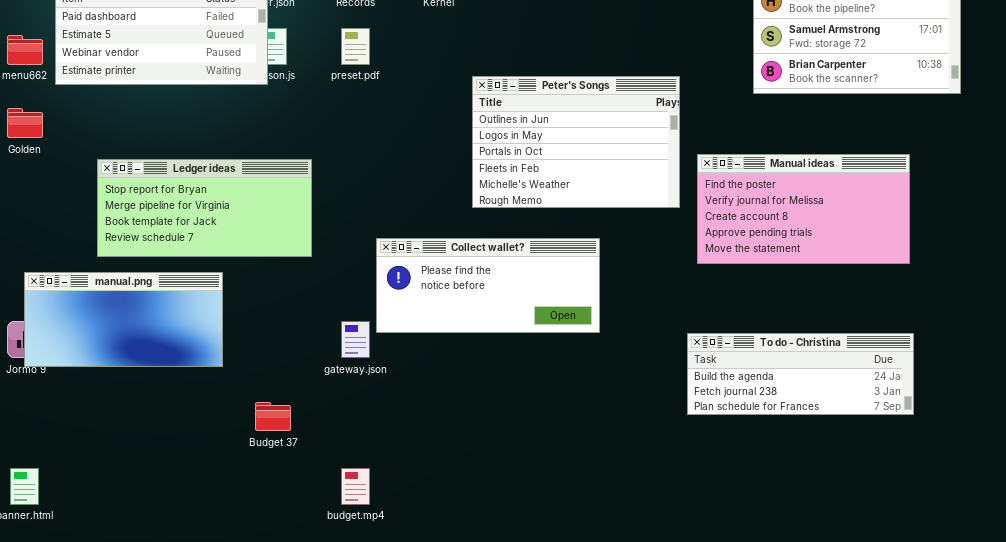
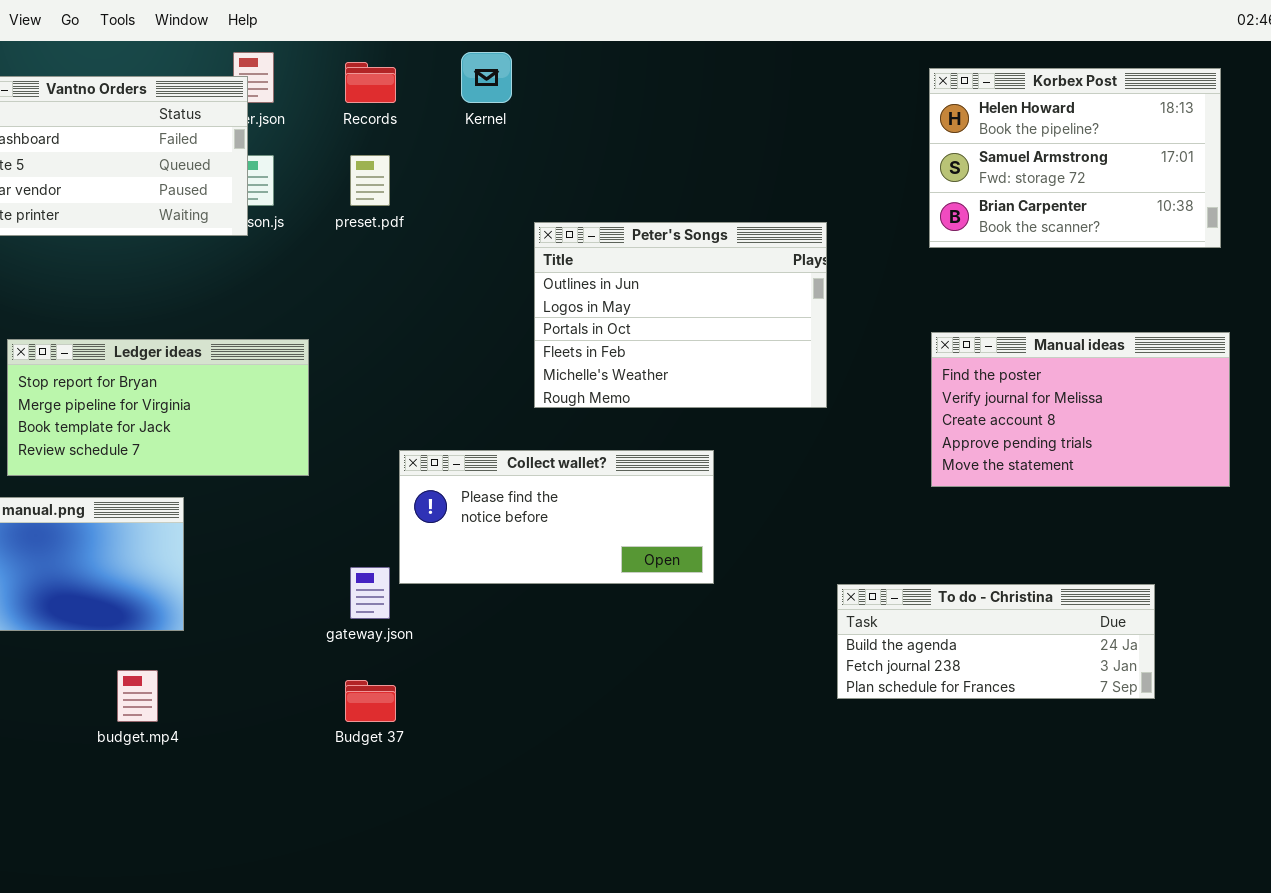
Manual ideas: [697,154,910,264] -> [931,332,1230,487], moved
Budget 37: [255,402,291,431] -> [345,680,396,722], moved
budget.mp4: [341,468,370,505] -> [117,670,158,722], moved

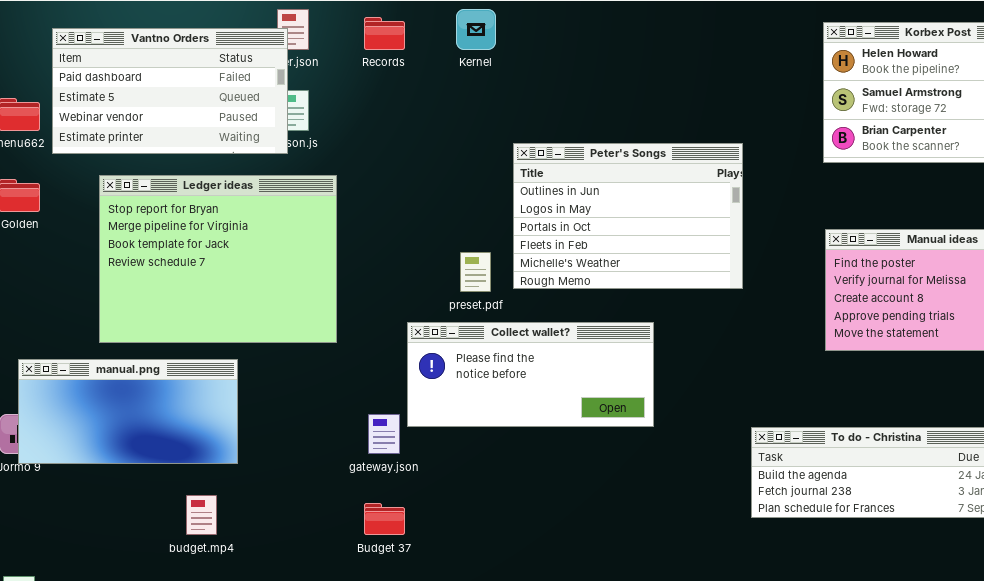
preset.pdf: [350,155,390,206] -> [460,252,491,292], moved
Ledger ideas: [7,339,309,476] -> [99,175,337,343], resized

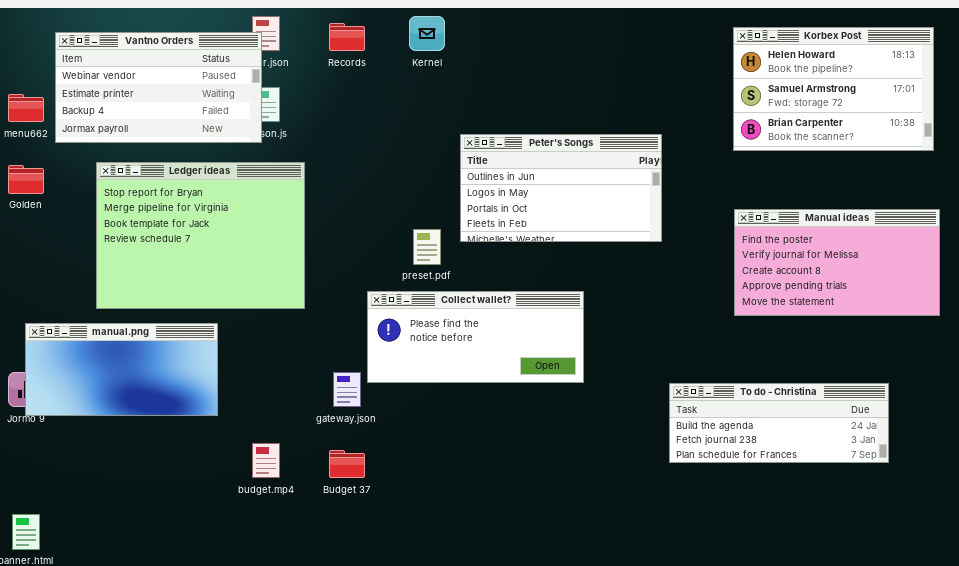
Vantno Orders: [52,28,288,154] -> [55,32,262,143], scrolled down 2 rows
Peter's Songs: [513,143,743,289] -> [460,134,662,242], resized
budget.mp4: [186,495,217,535] -> [252,443,280,478], moved

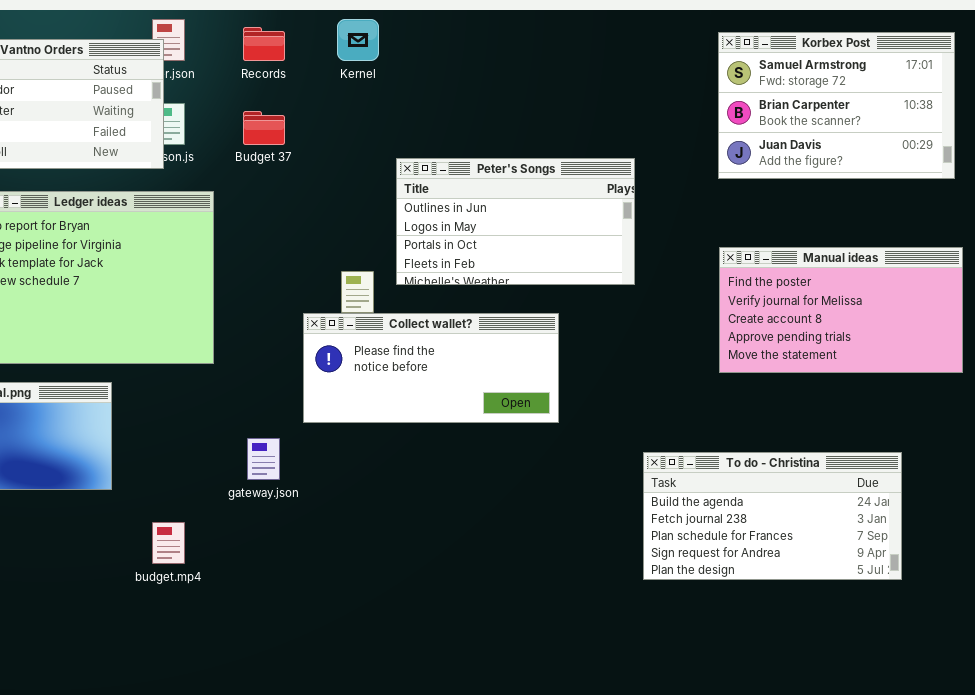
Korbex Post: [733,27,934,151] -> [718,32,955,179], scrolled down 1 row
Collect wallet?: [367,291,584,383] -> [303,313,559,423], moved
To do - Christina: [669,383,889,463] -> [643,452,902,580], resized
Budget 37: [329,450,365,478] -> [243,111,285,145], moved

